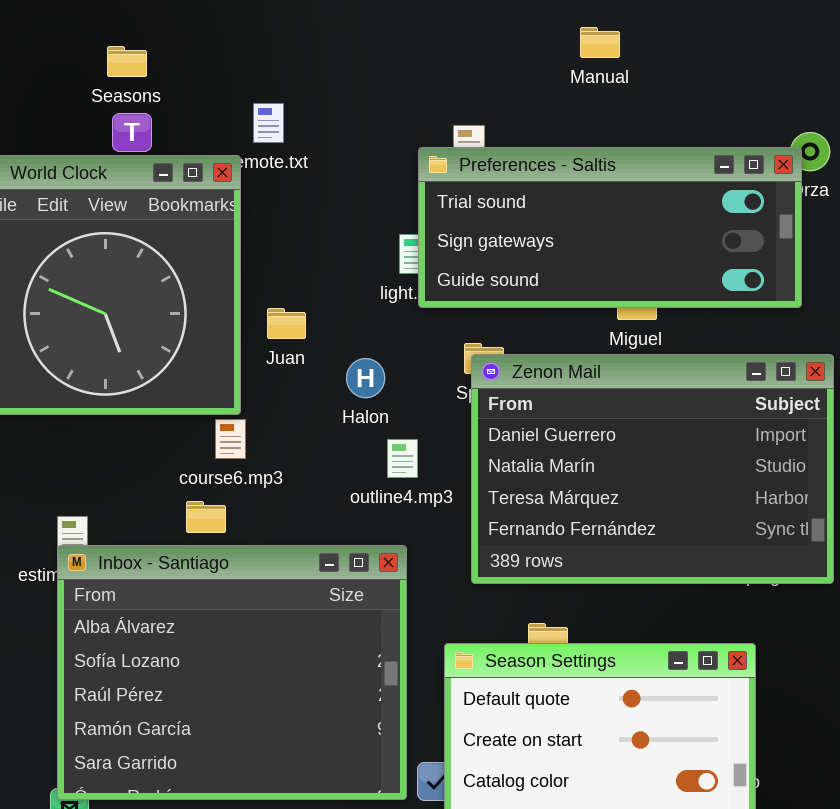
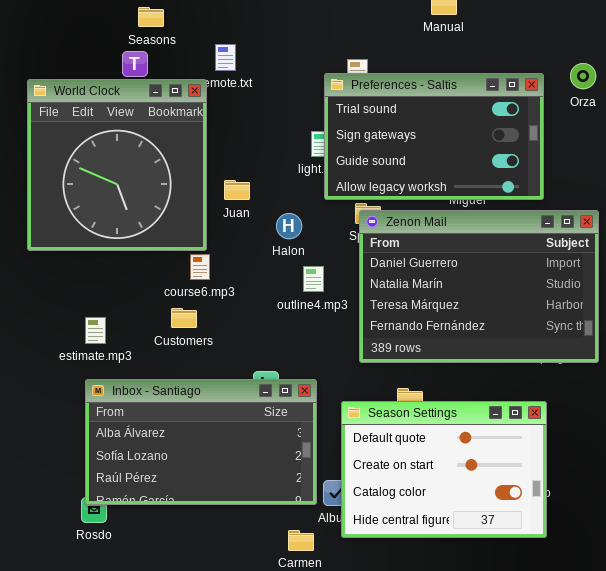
Seasons: [107,46,147,77] -> [138,7,164,27], moved
Preferences - Saltis: [418,147,802,308] -> [324,73,544,200], resized
Inbox - Santiago: [57,545,407,800] -> [85,379,317,505], resized

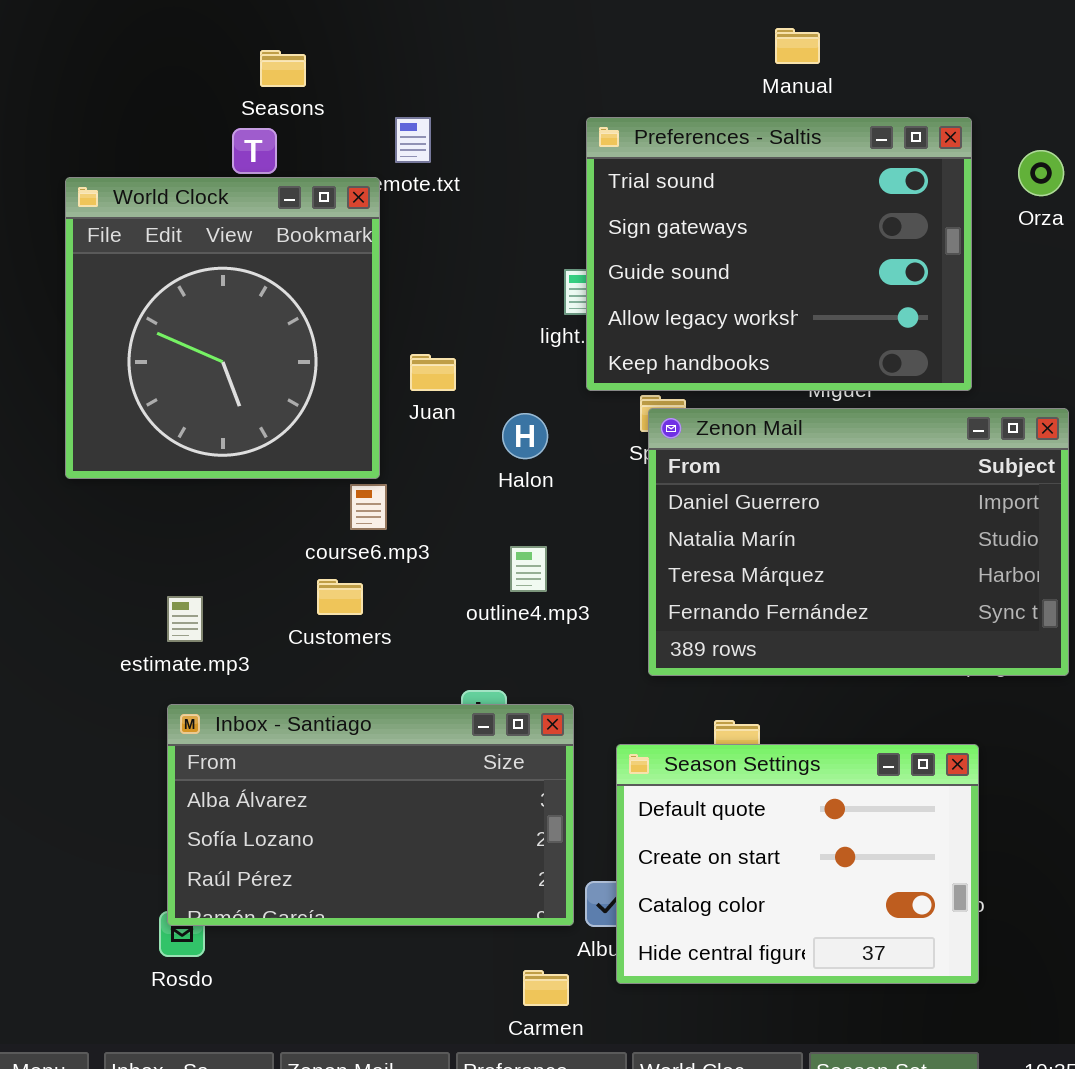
Preferences - Saltis: [324,73,544,200] -> [586,117,972,391], resized
outline4.mp3: [303,266,324,292] -> [510,546,547,592], moved

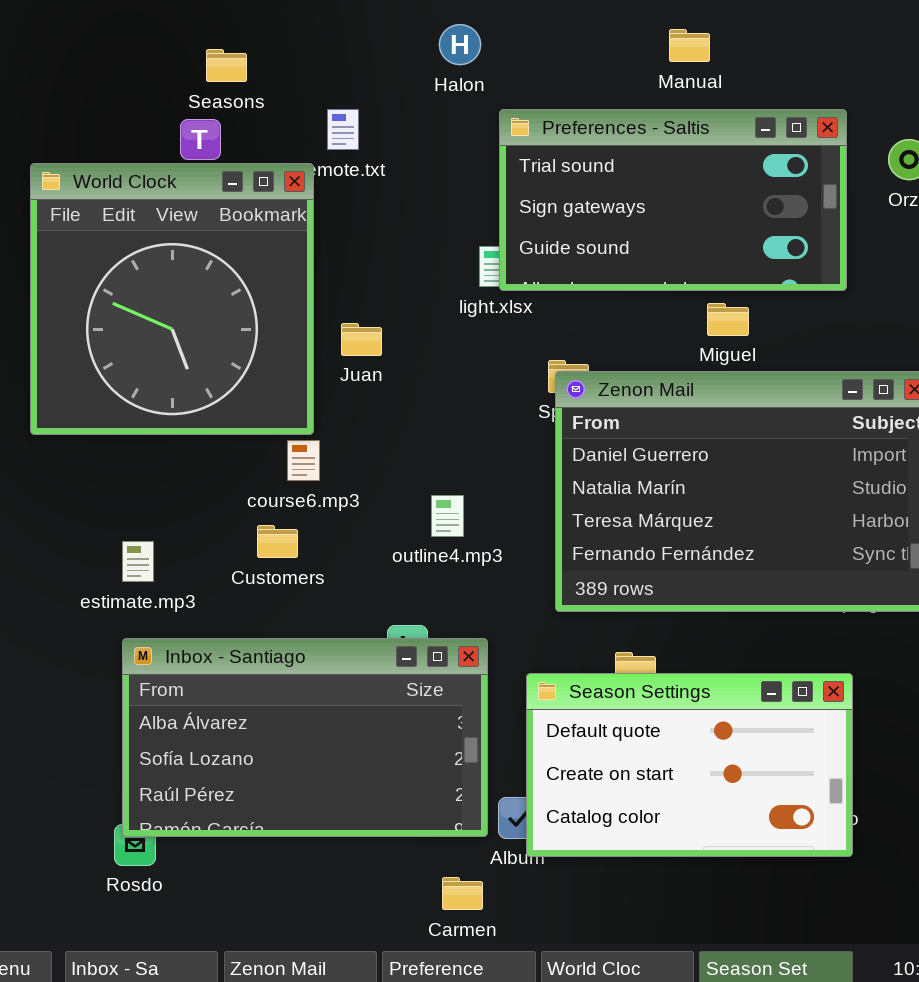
Preferences - Saltis: [586,117,972,391] -> [499,109,847,291], resized
Halon: [502,413,548,459] -> [439,24,481,65], moved
Season Settings: [616,744,979,984] -> [526,673,853,857], resized

